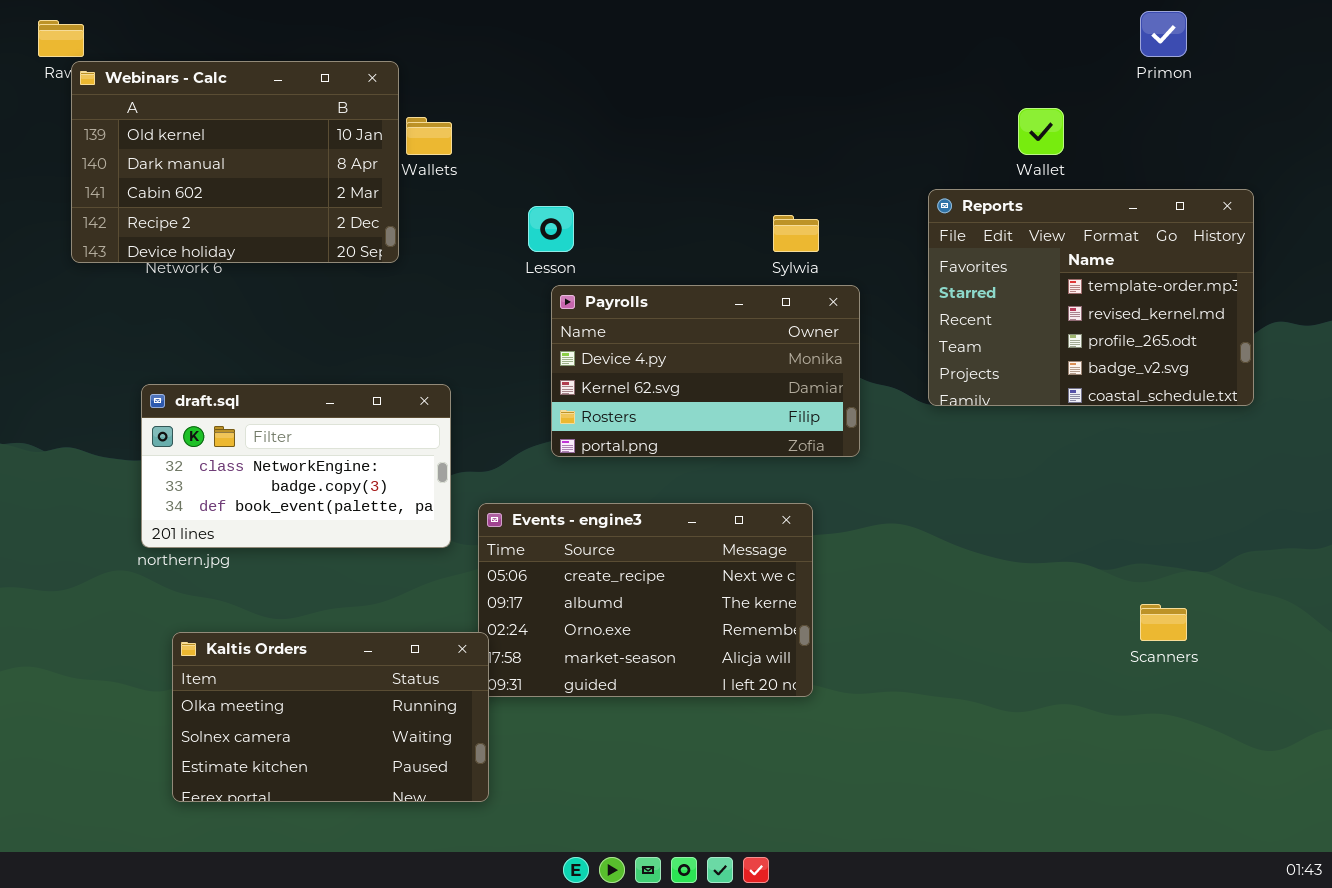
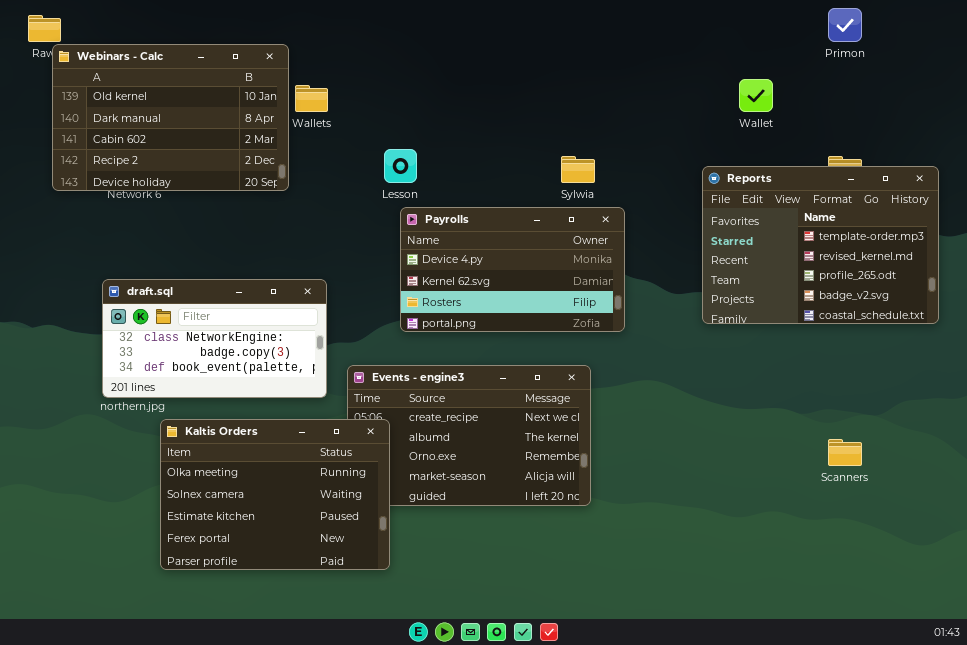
Reports: [928,189,1254,406] -> [702,166,939,324], moved
Kaltis Orders: [172,632,489,802] -> [160,419,390,570], moved, resized

